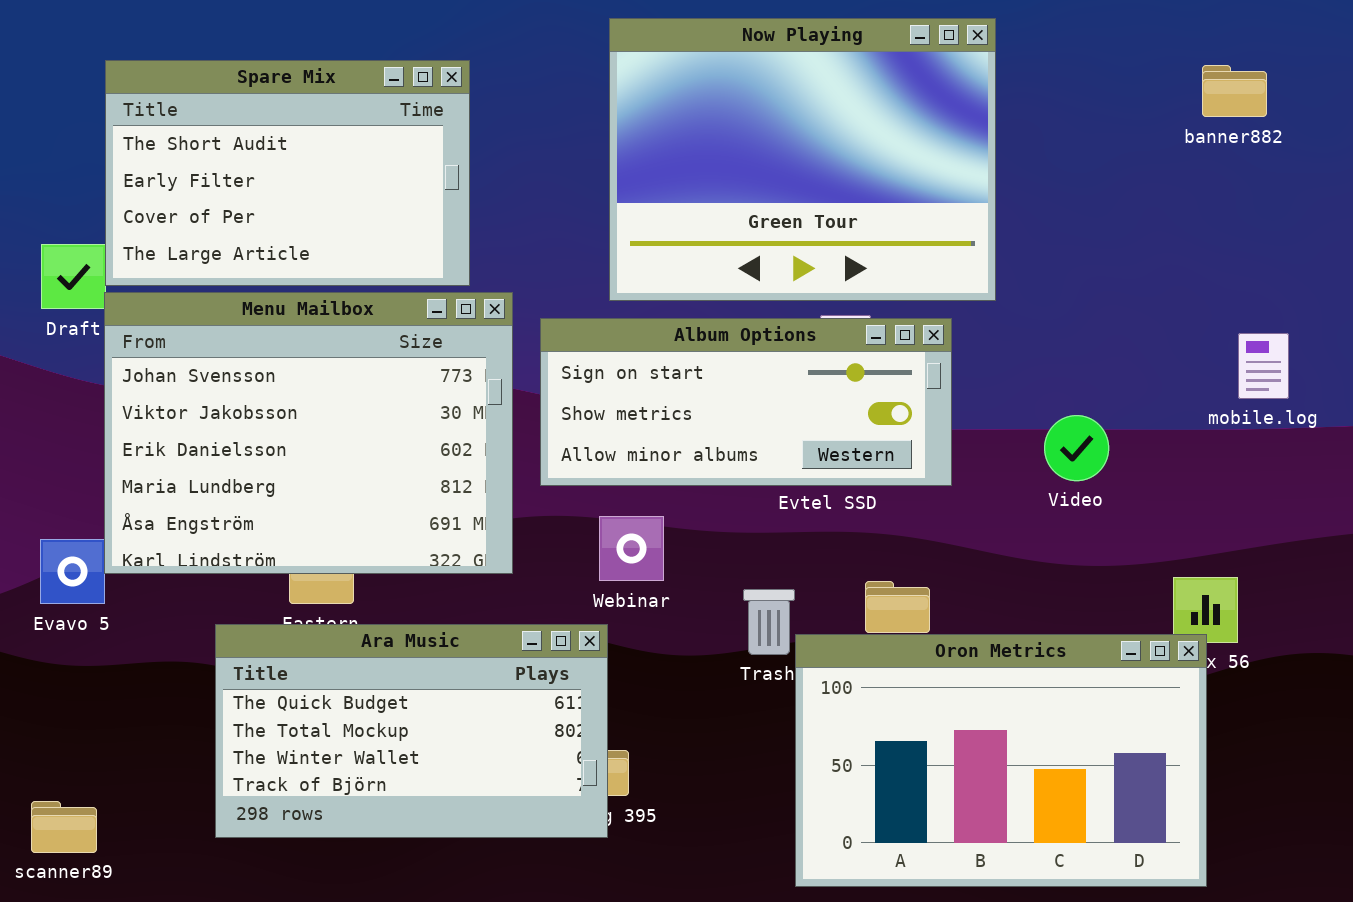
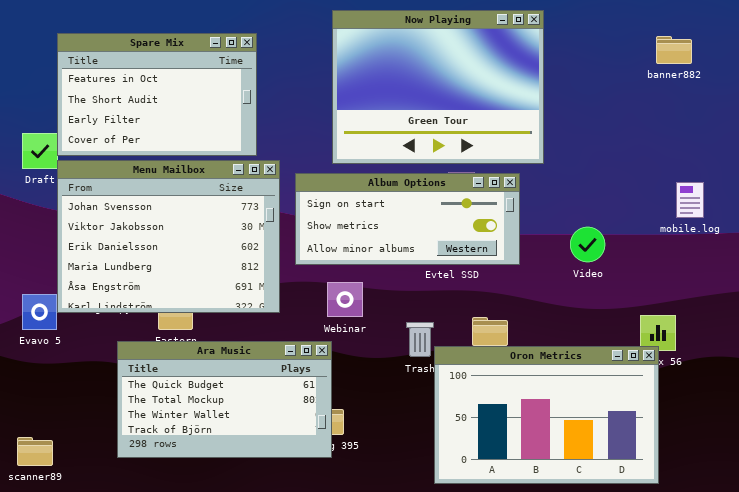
Spare Mix: [105,60,470,286] -> [57,33,257,156], scrolled up 1 row

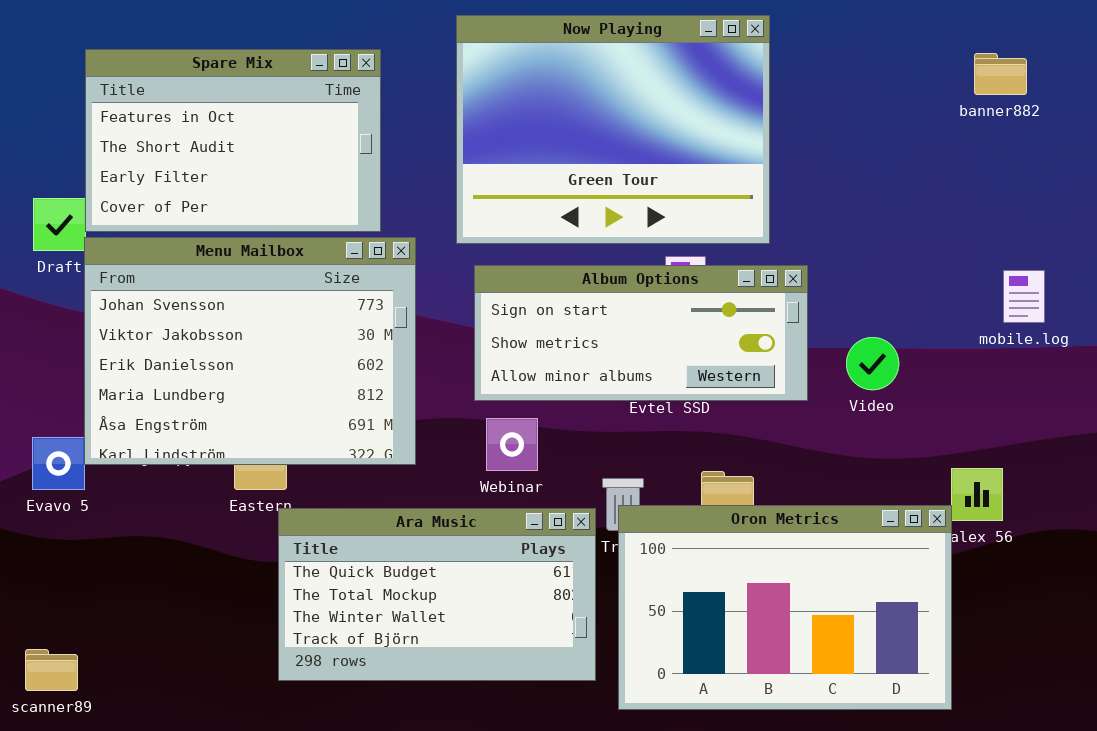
Now Playing: [332,10,544,164] -> [456,15,770,244], moved
Album Options: [295,173,520,265] -> [474,265,808,401], moved
Ara Music: [117,341,332,458] -> [278,508,596,681], moved
Oron Metrics: [434,346,659,484] -> [618,505,952,710], moved

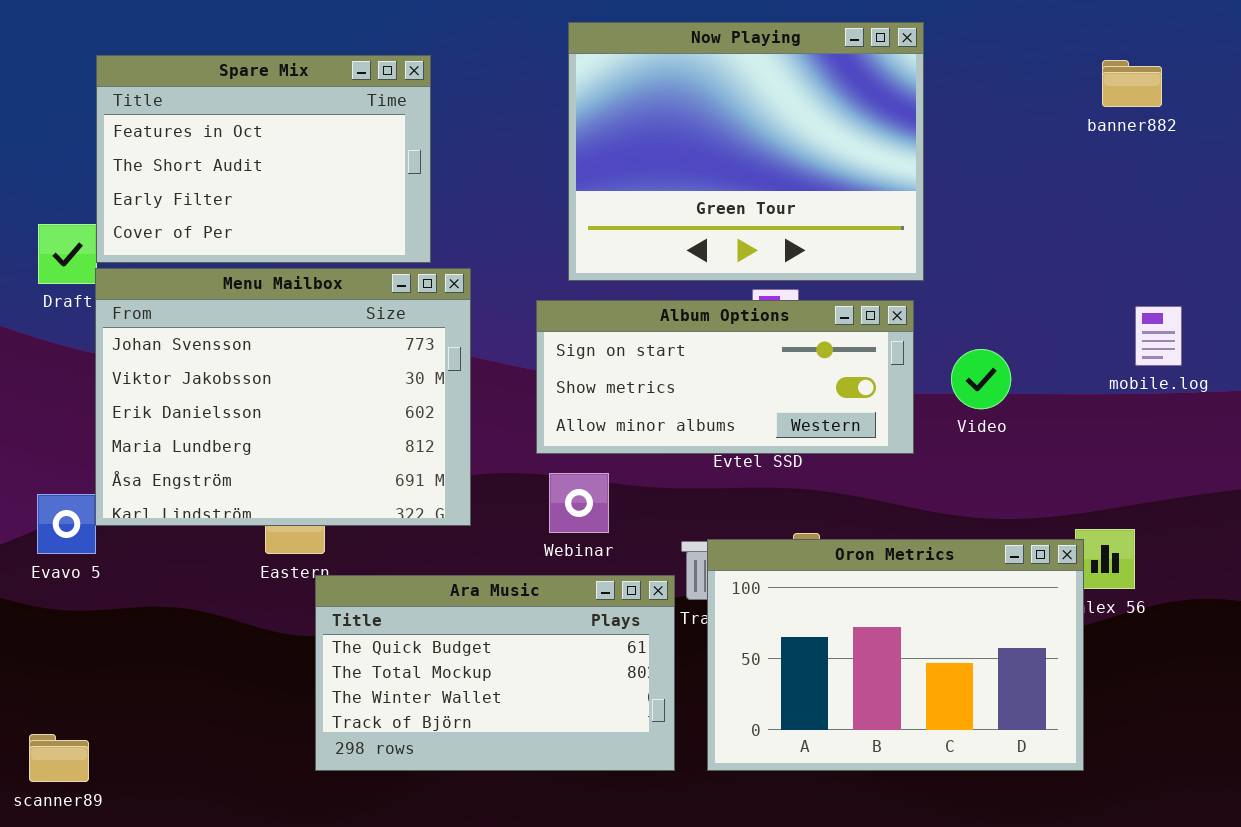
Now Playing: [456,15,770,244] -> [568,22,924,281], moved
Video: [846,337,899,390] -> [951,349,1011,409], moved
Oron Metrics: [618,505,952,710] -> [707,539,1084,771], moved

